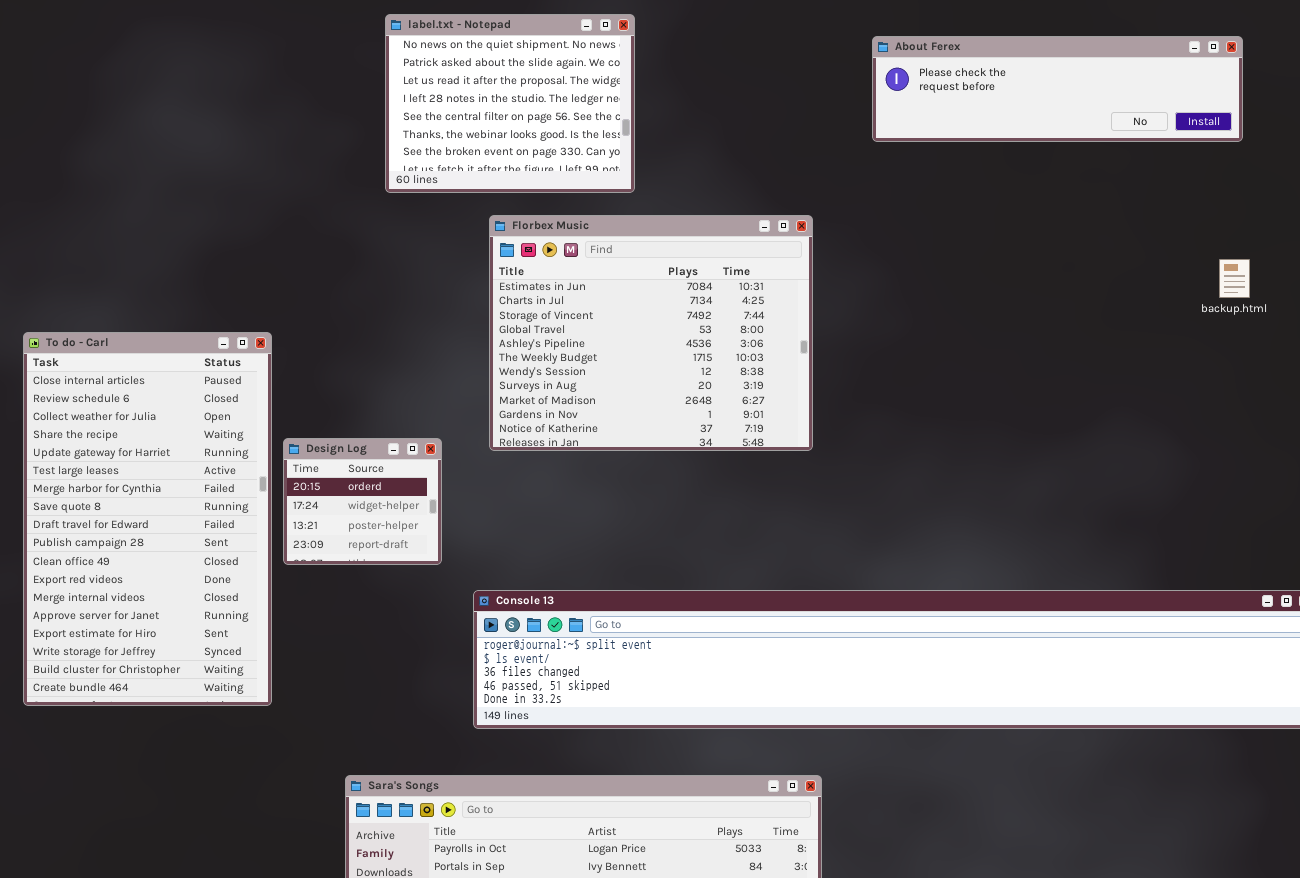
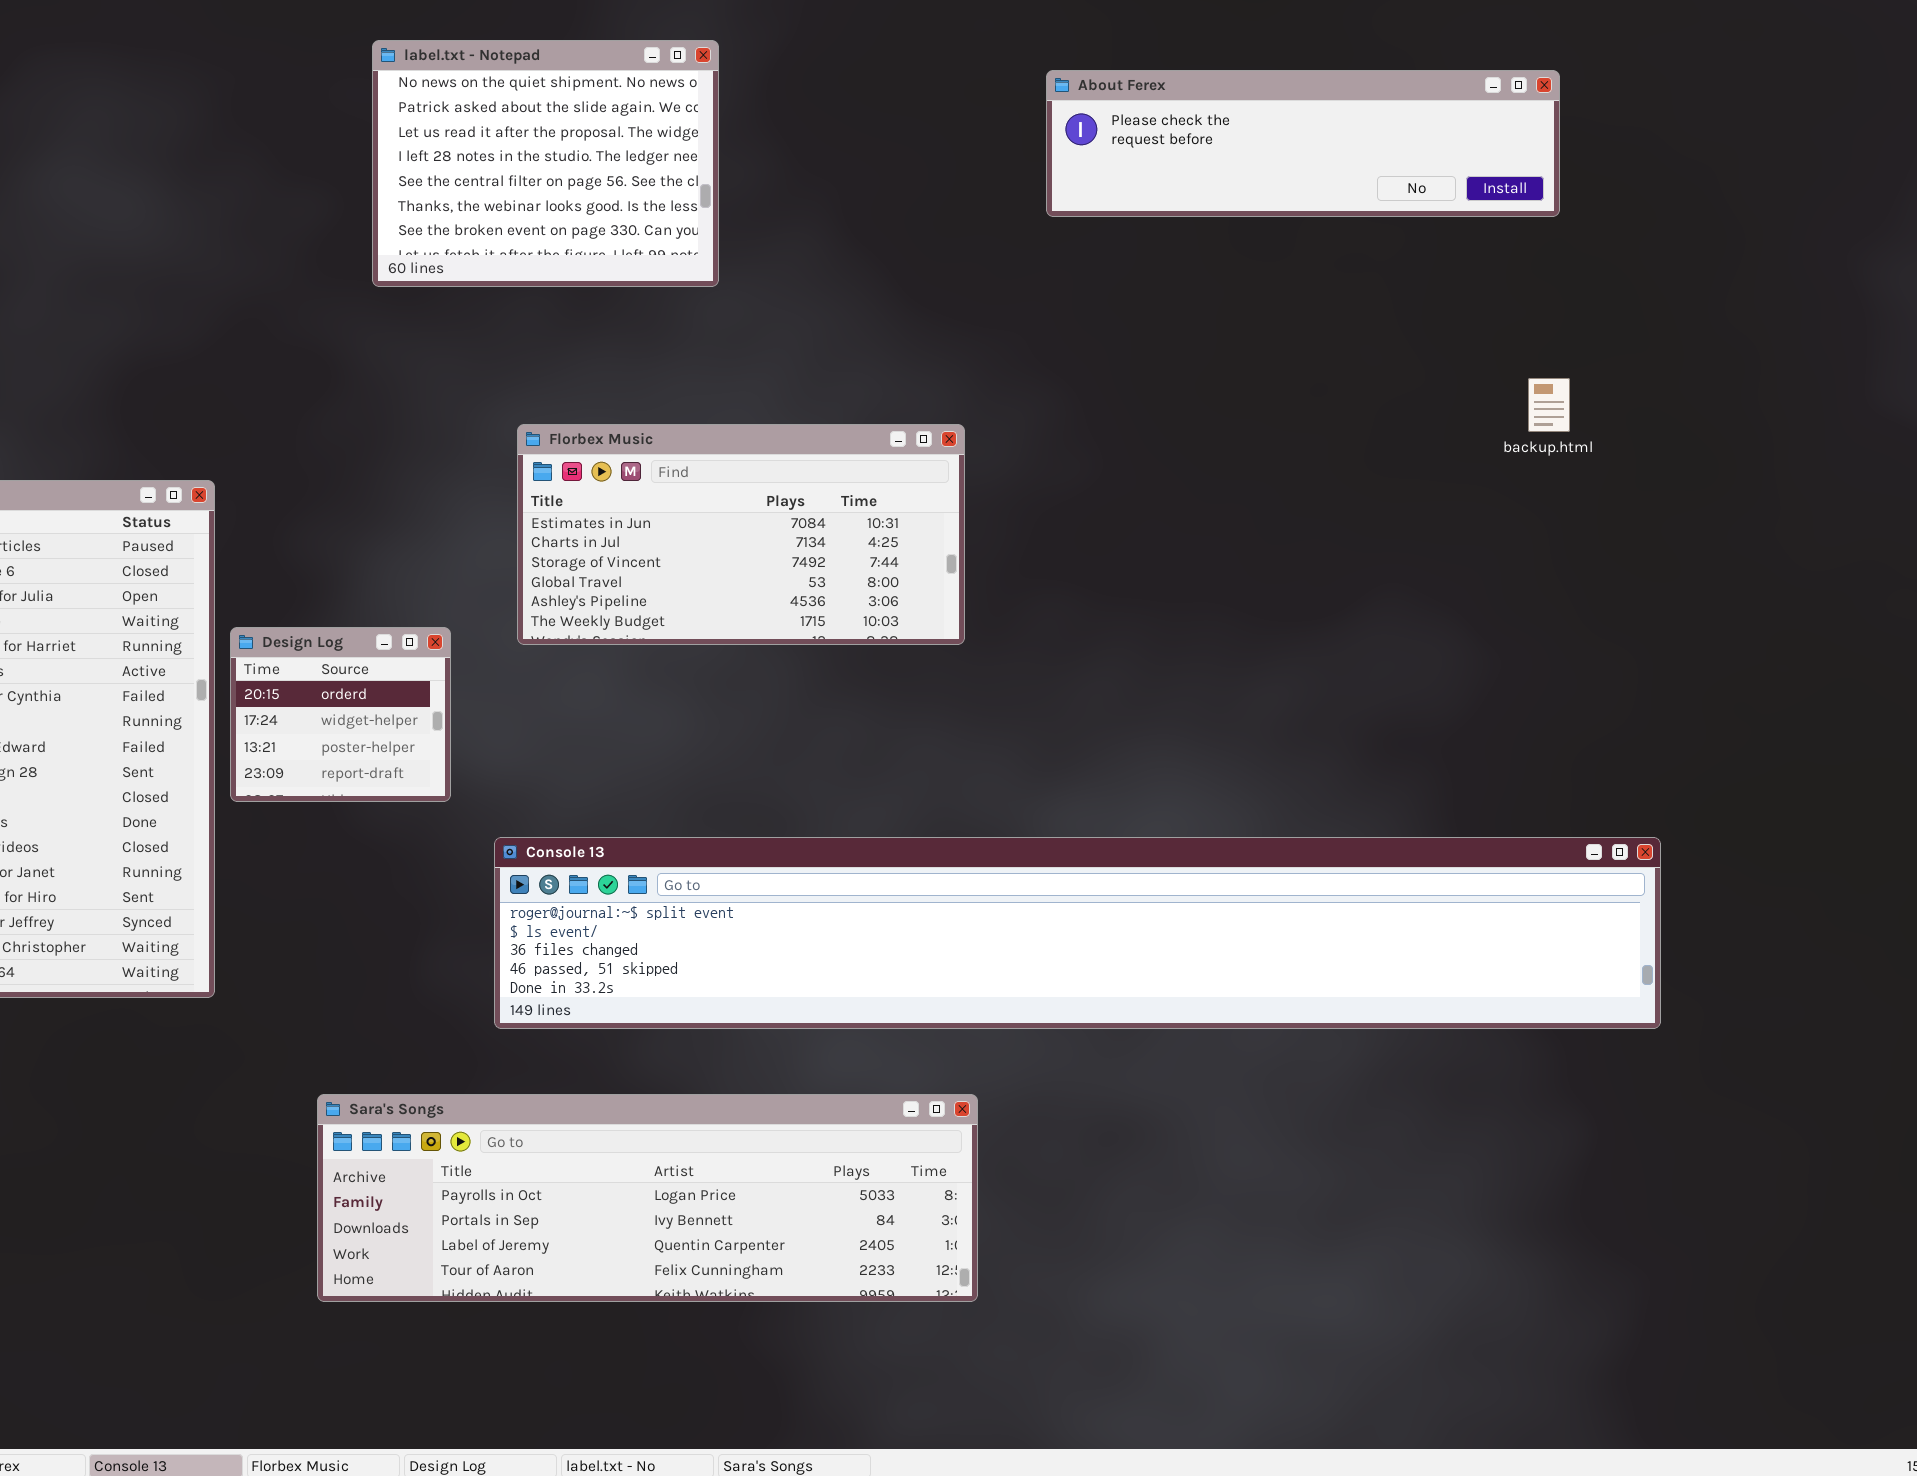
Florbex Music: [489,215,813,451] -> [517,424,965,645], resized

